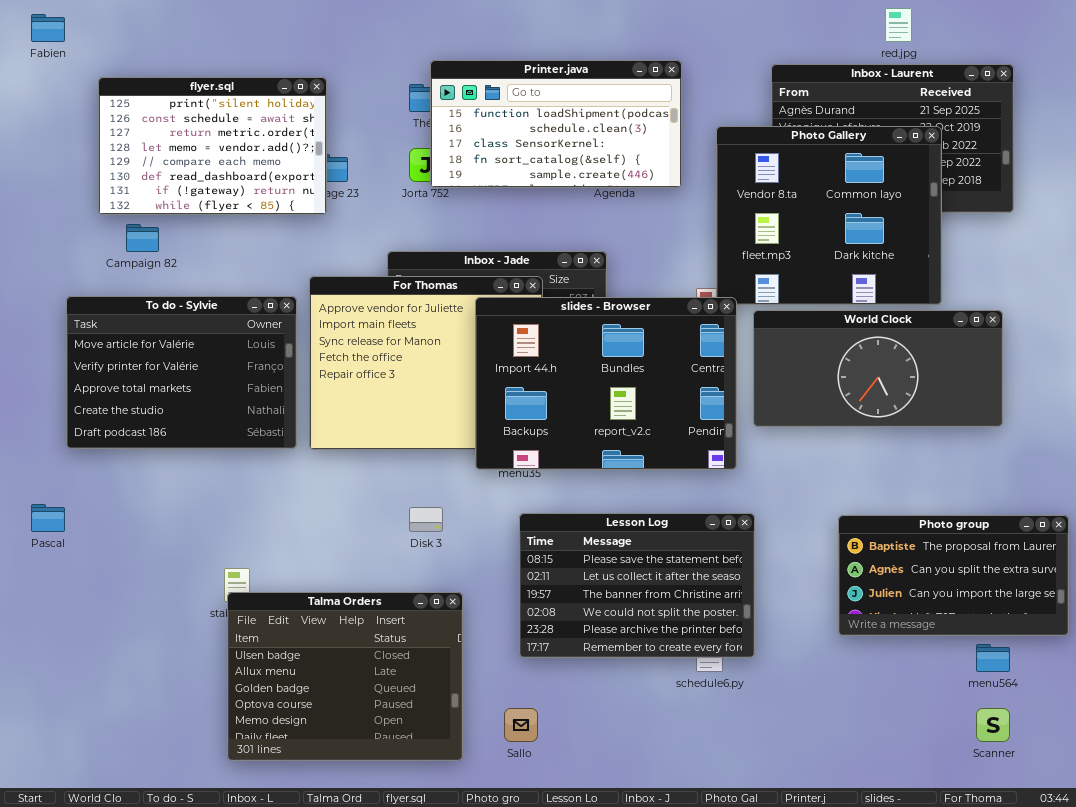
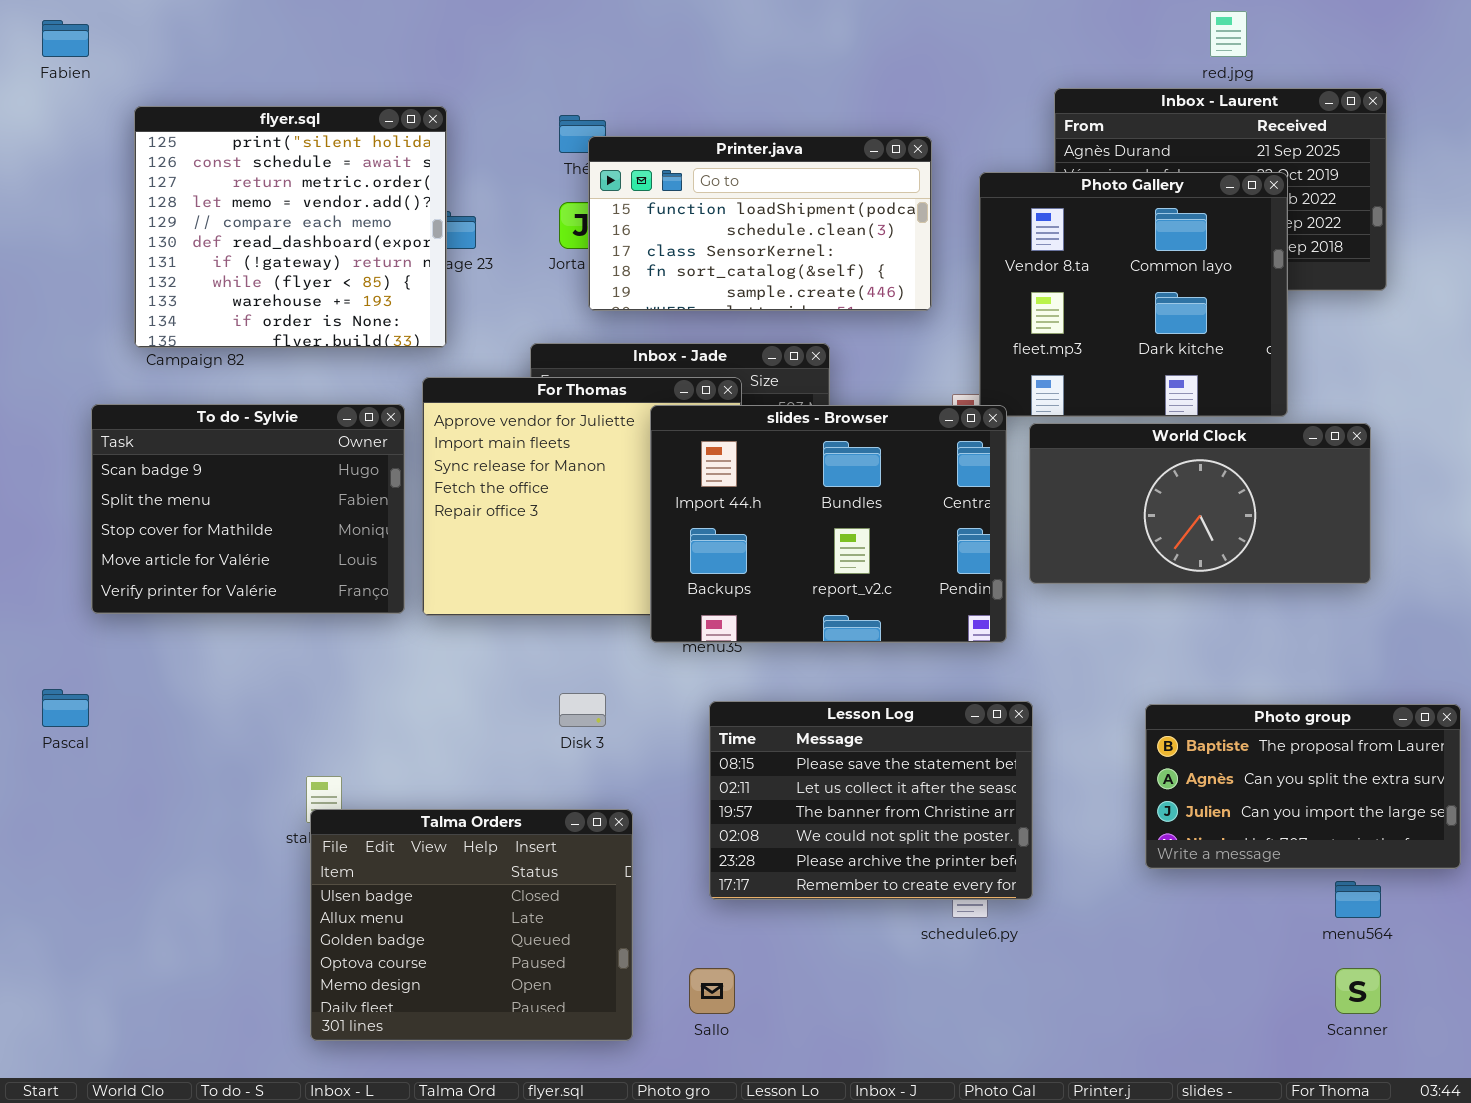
Printer.java: [430,60,682,188] -> [588,136,932,311], moved
flyer.sql: [98,77,327,215] -> [134,106,447,348], resized
To do - Sylvie: [66,296,297,449] -> [91,404,405,614], scrolled up 3 rows

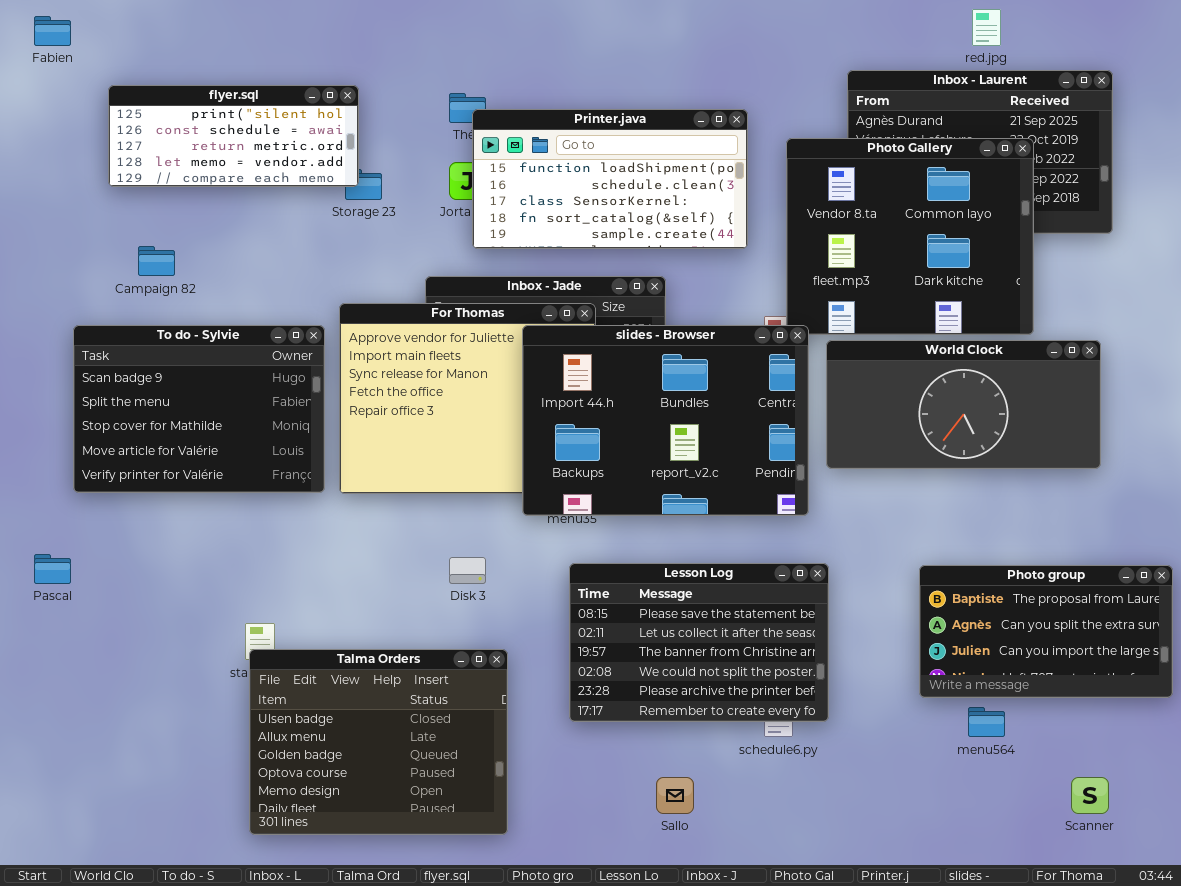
flyer.sql: [134,106,447,348] -> [108,85,359,187], resized
menu564: [1335,881,1381,918] -> [968,707,1005,737], moved
Sallo: [689,968,735,1014] -> [656,777,694,814], moved

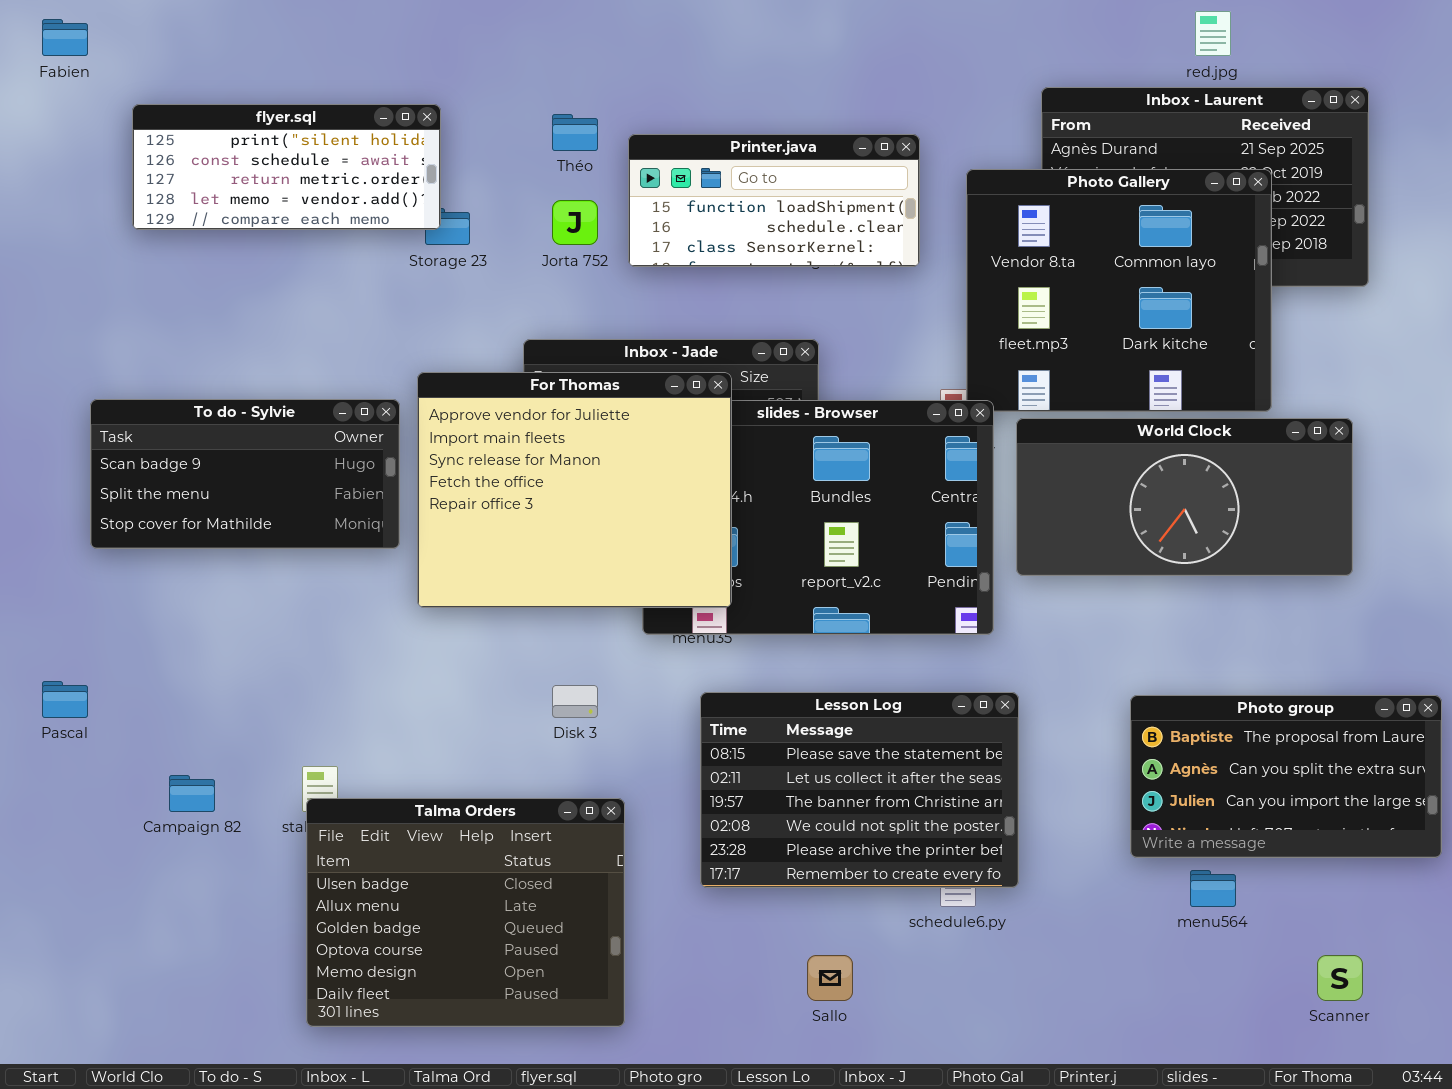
Printer.java: [472,109,748,249] -> [628,134,920,267], resized
Campaign 82: [138,246,175,276] -> [169,775,215,812], moved
For Thomas: [339,303,596,494] -> [417,372,732,608], raised
To do - Sylvie: [73,325,325,493] -> [90,399,400,549], resized

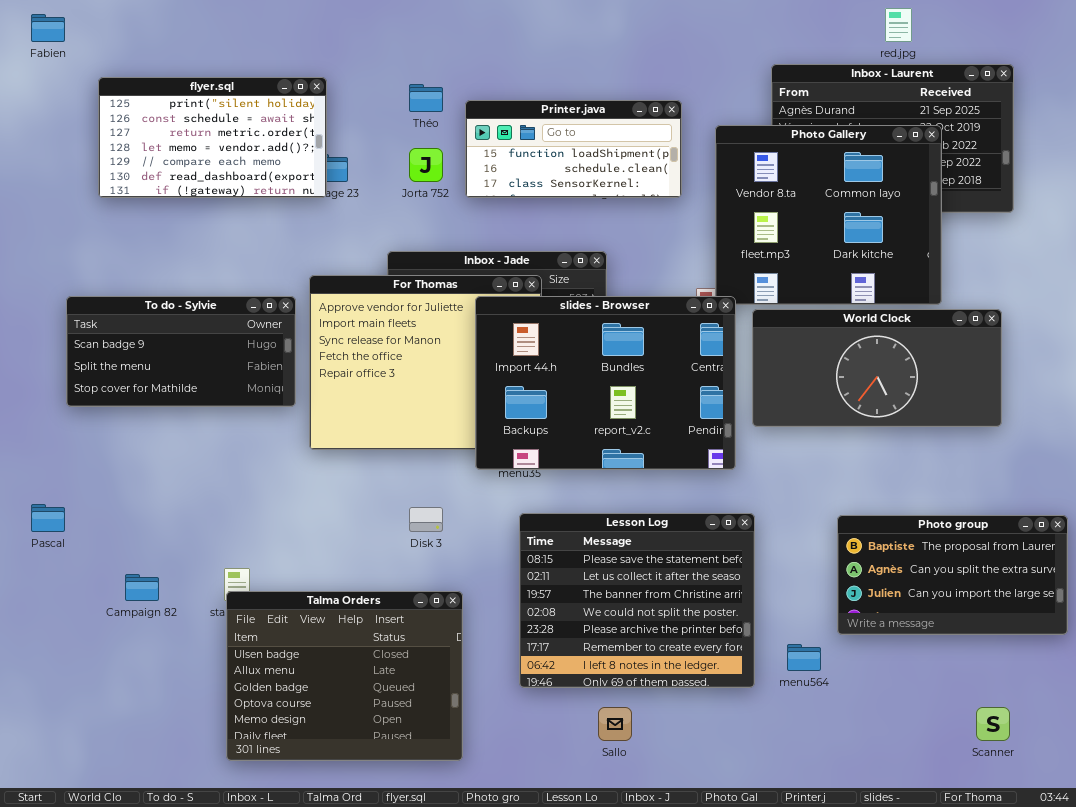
flyer.sql: [132,104,441,230] -> [98,77,327,198], resized
slides - Browser: [642,400,994,635] -> [475,296,736,470], raised
Lesson Log: [700,692,1019,888] -> [519,513,755,688], resized
menu564: [1190,870,1236,907] -> [787,644,821,671], moved

